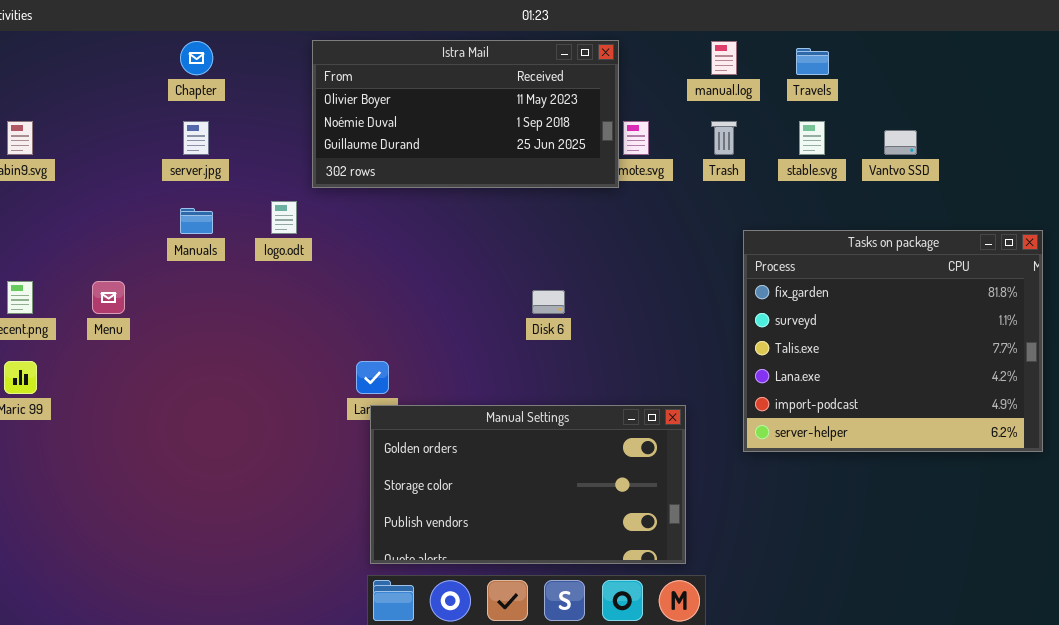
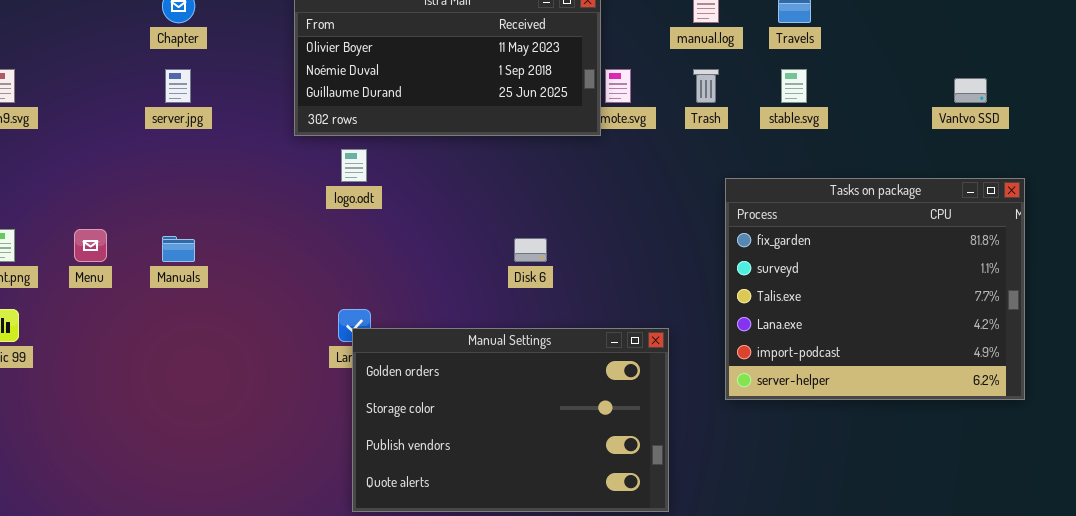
Vantvo SSD: [884,130,917,155] -> [954,78,987,103], moved
logo.odt: [271,201,297,234] -> [341,149,367,182], moved
Manuals: [180,208,213,234] -> [162,236,195,262], moved
Manual Settings: [370,405,686,564] -> [352,328,669,512], resized

